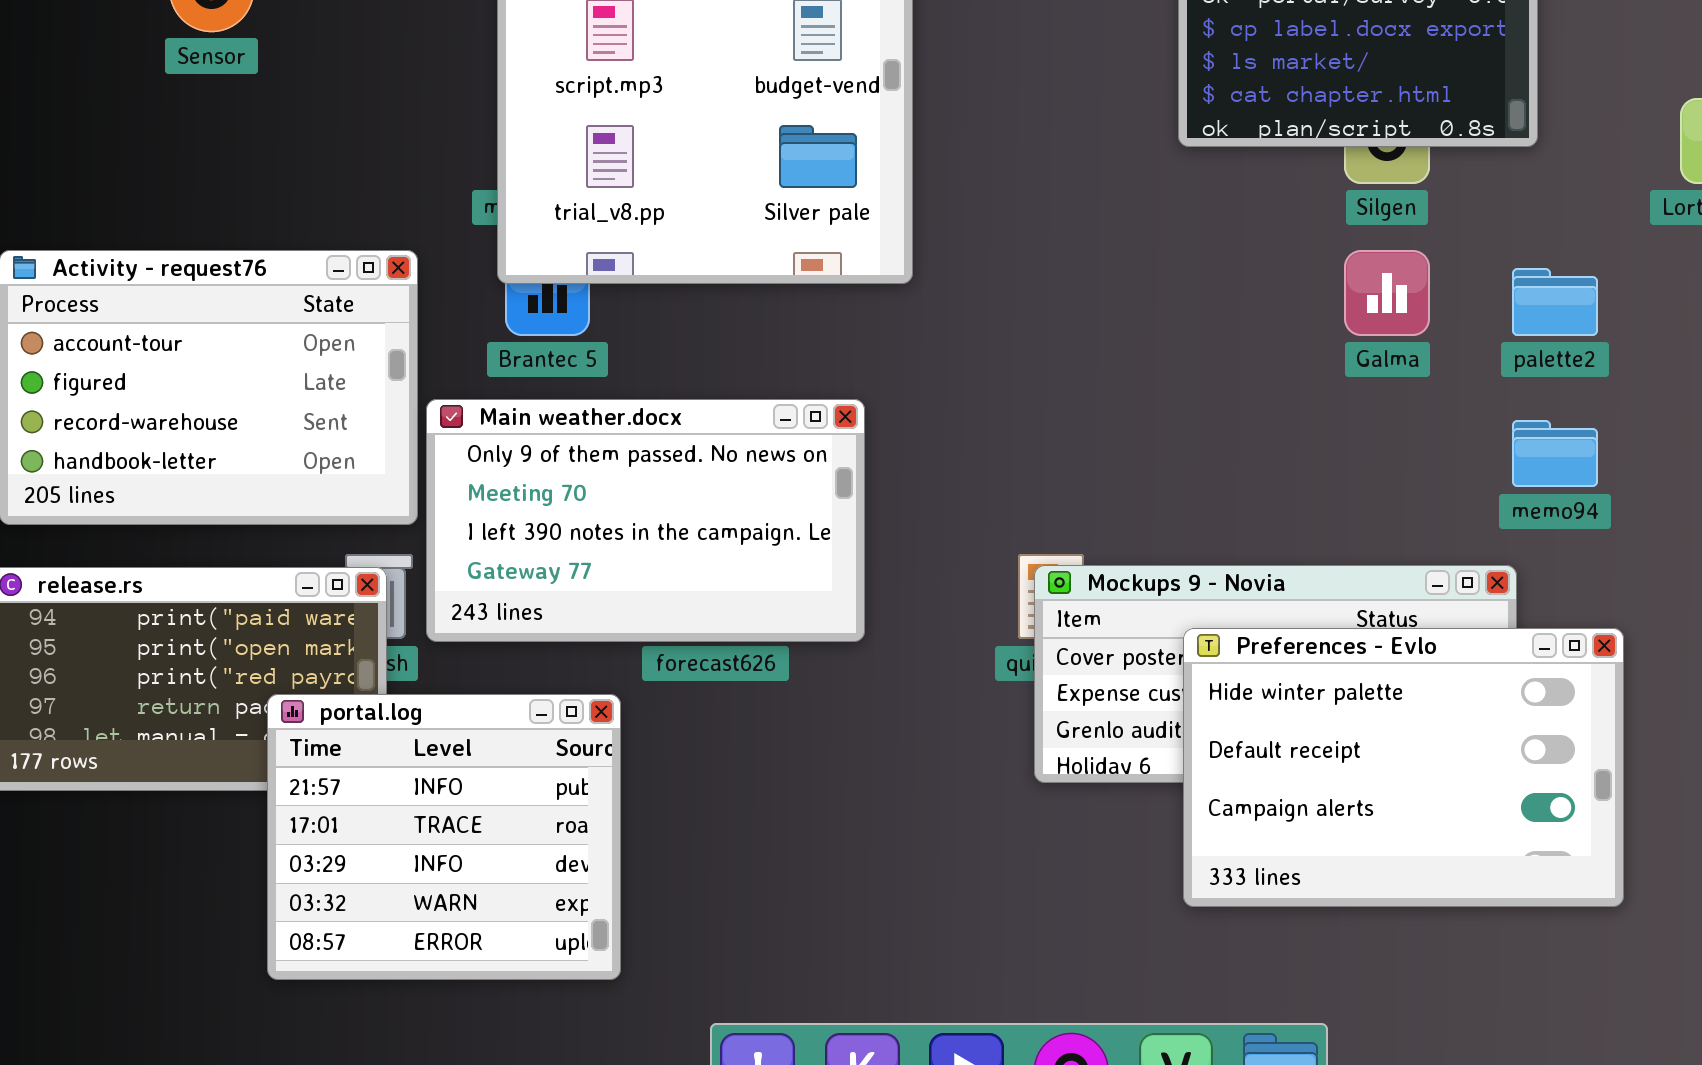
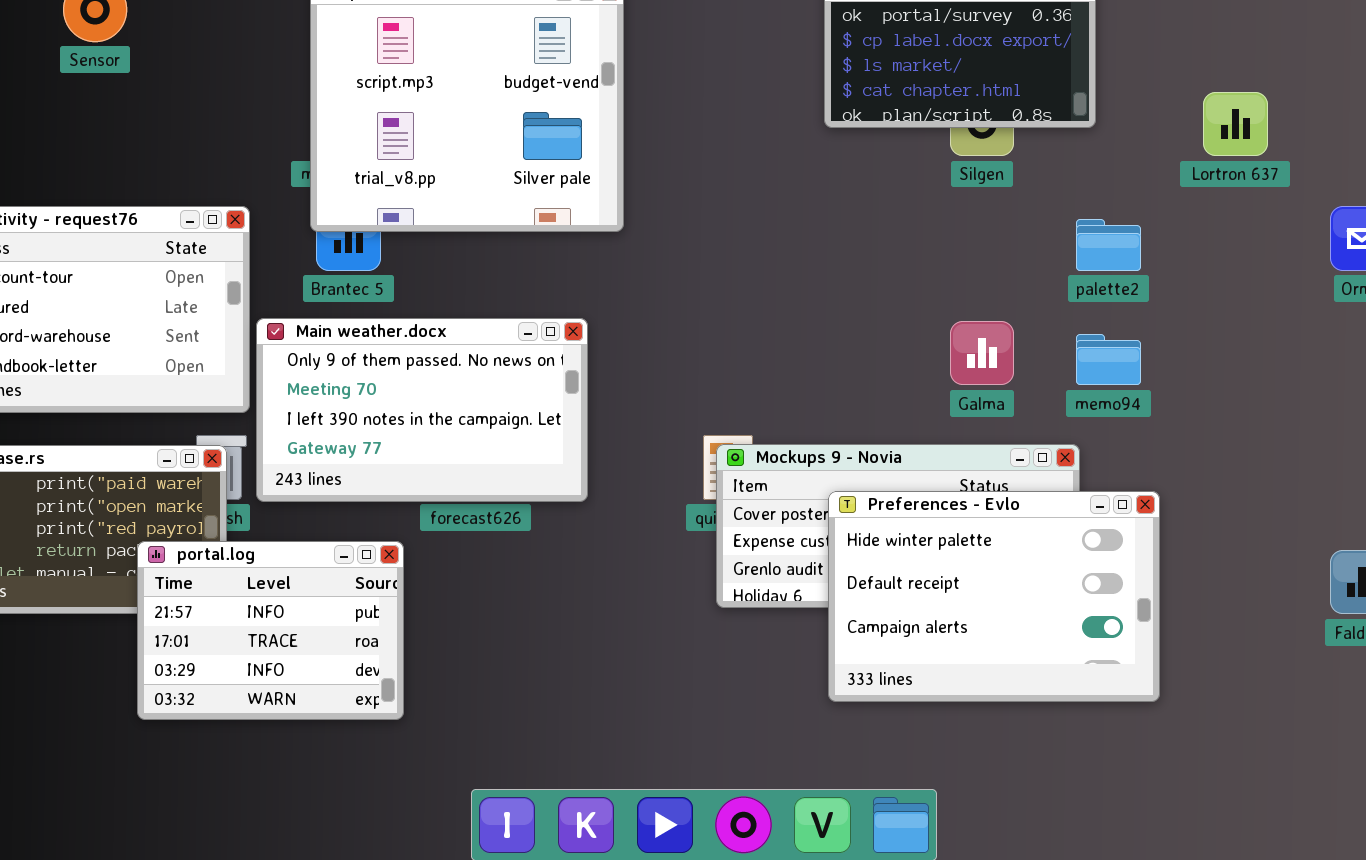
Galma: [1344,250,1430,336] -> [950,321,1014,385], moved
portal.log: [267,694,621,980] -> [137,541,404,720], resized

